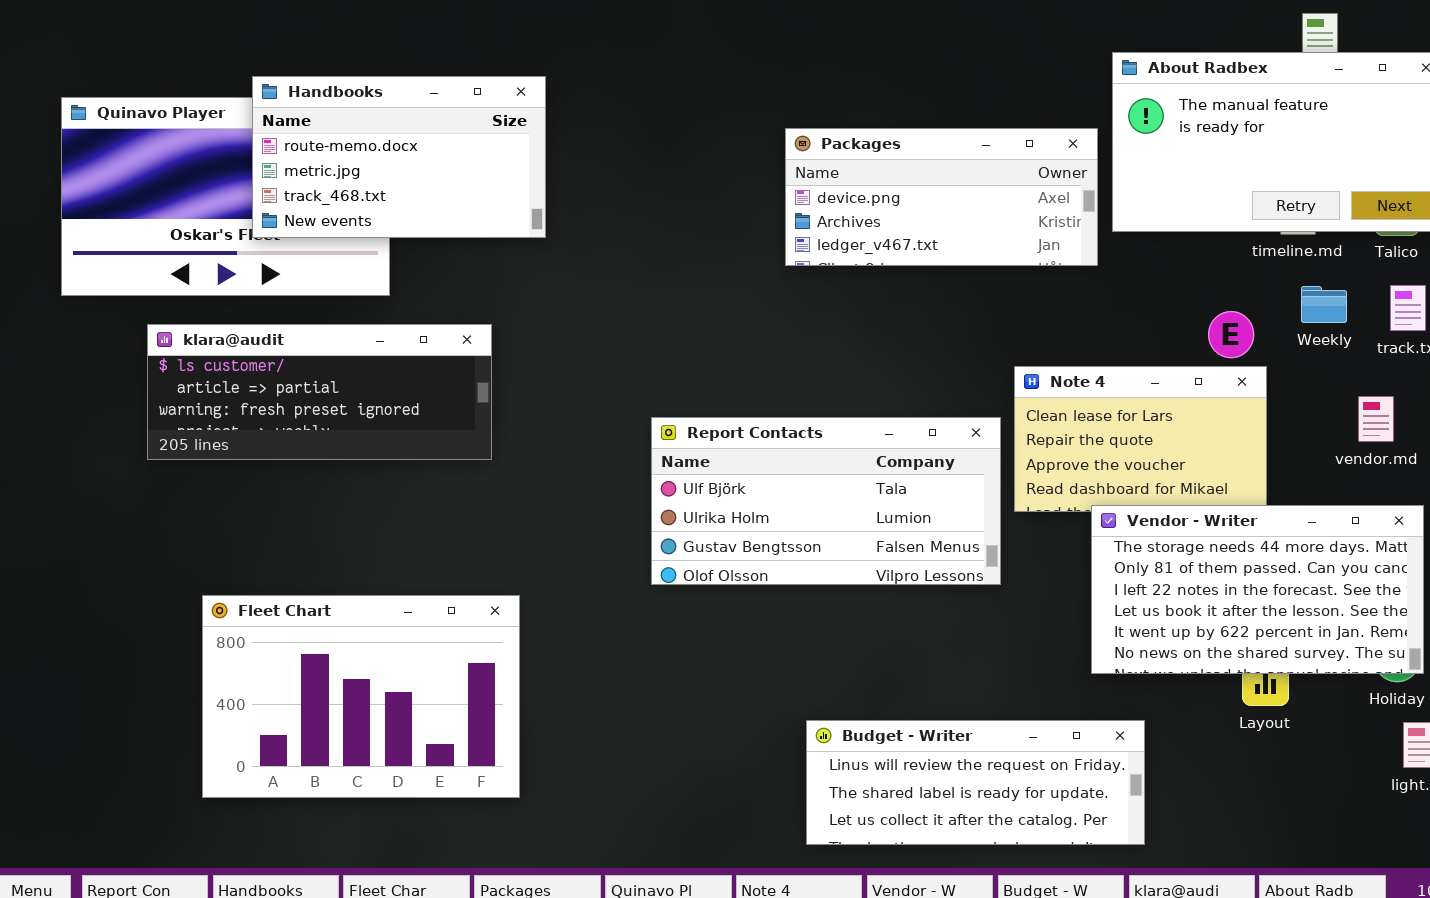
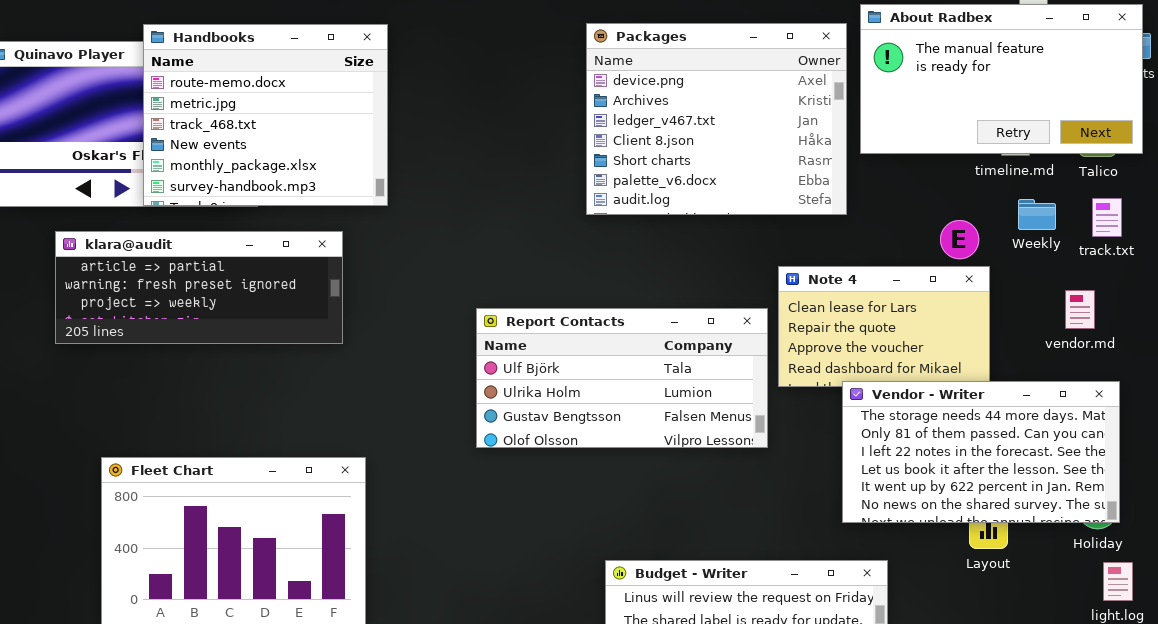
Handbooks: [252,76,546,238] -> [143,24,388,206], resized
Packages: [785,128,1098,266] -> [586,23,847,215], moved, resized
klara@audit: [147,324,492,460] -> [55,231,343,344], scrolled down 1 row

